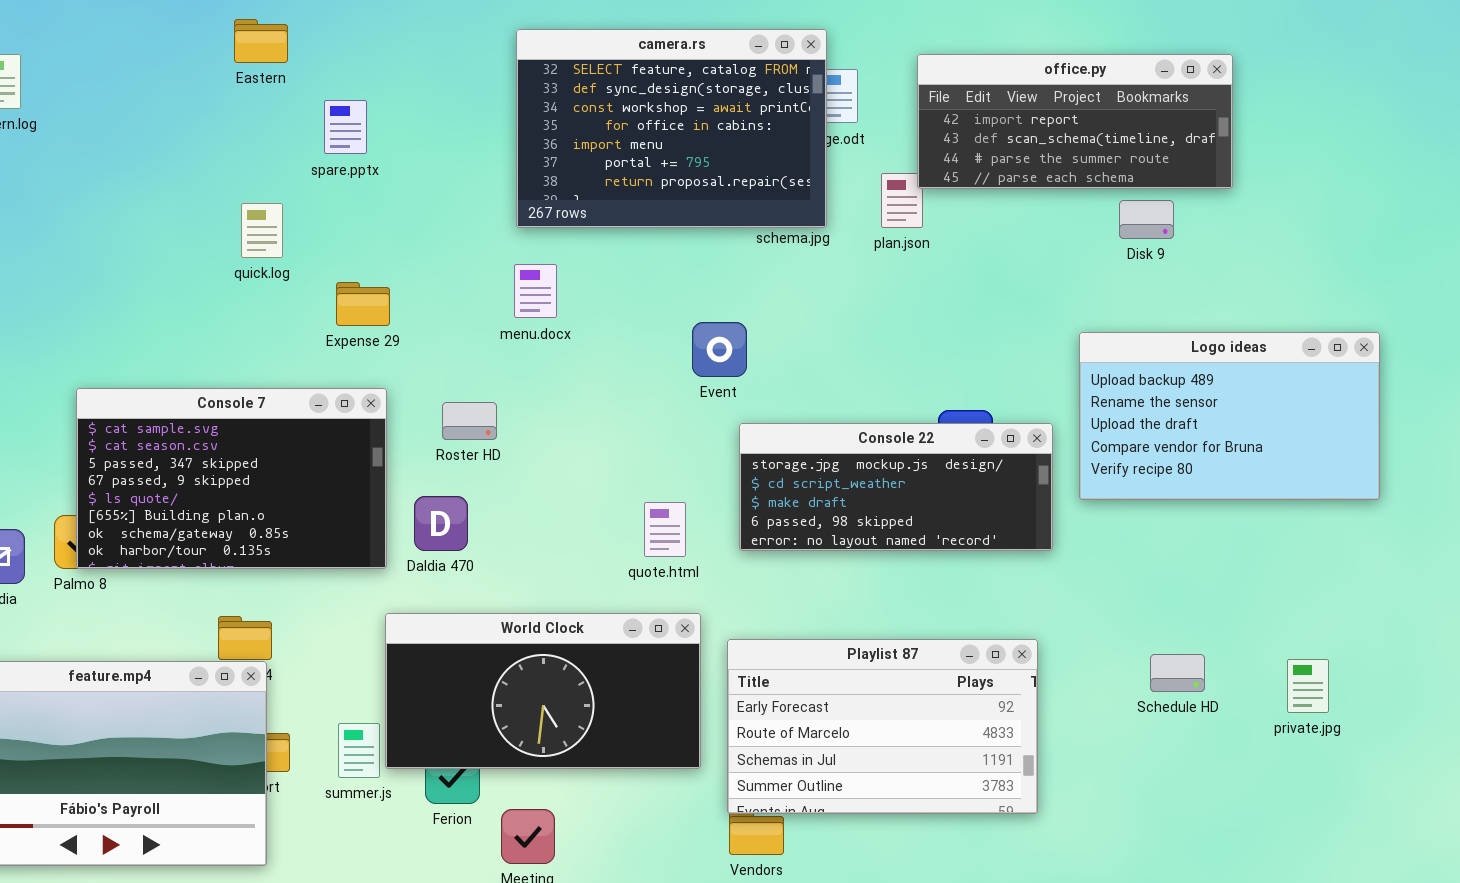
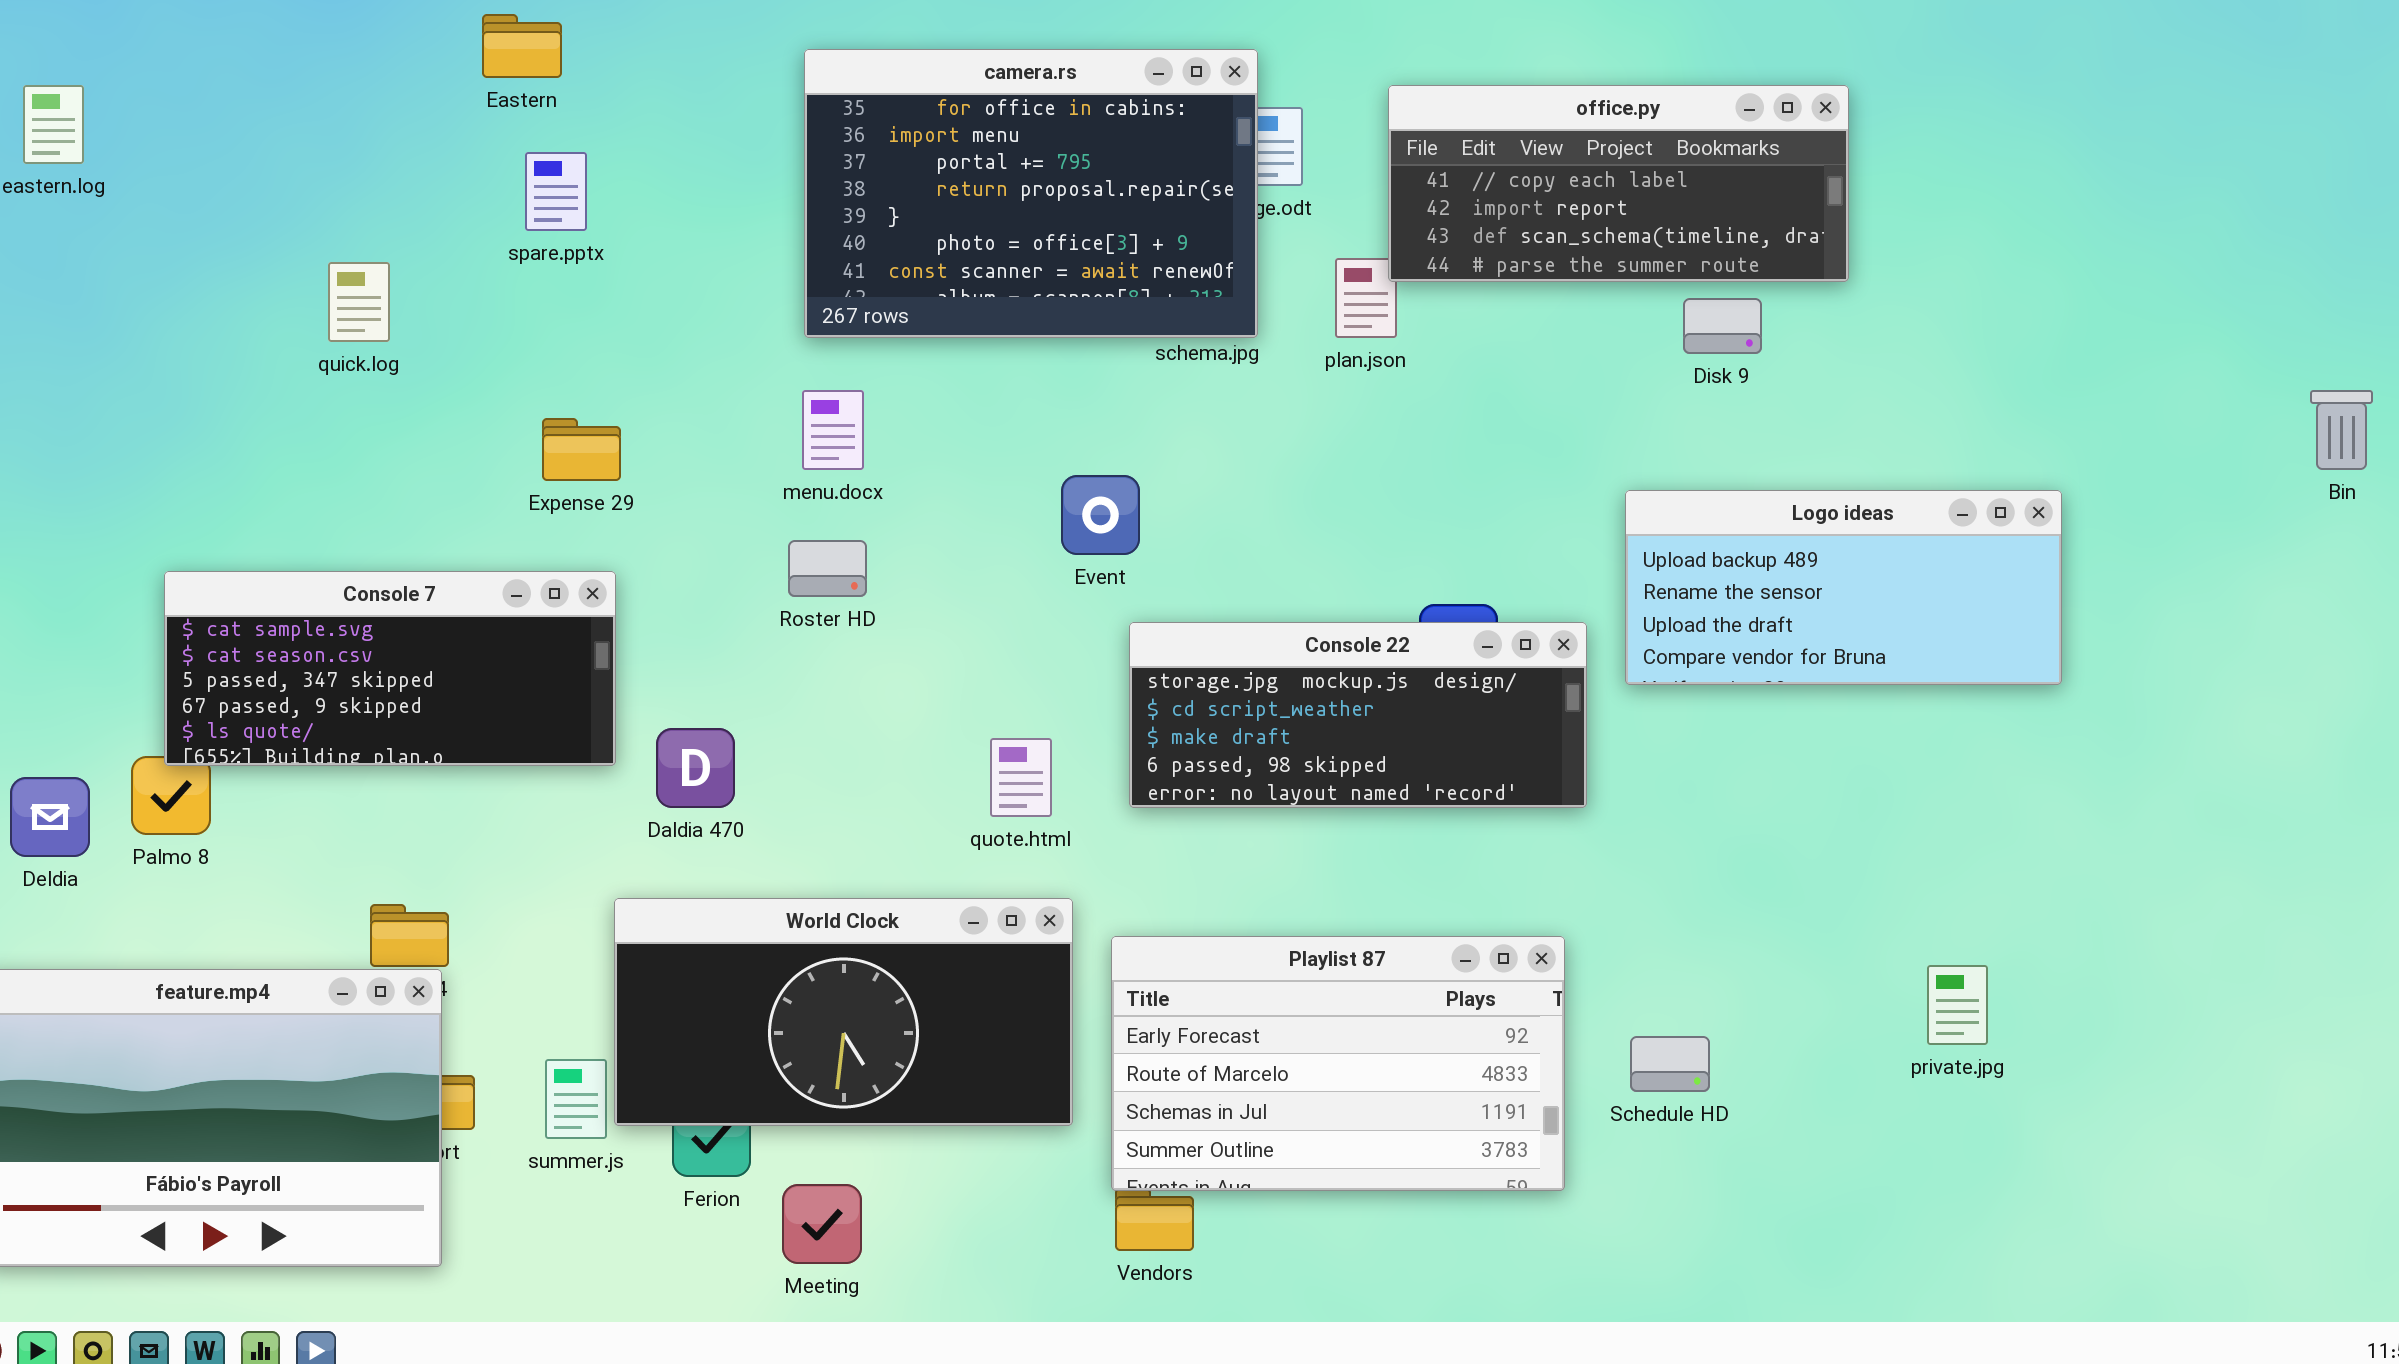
Eastern: [234,19,288,63] -> [482,14,562,78], moved
camera.rs: [516,29,827,228] -> [804,49,1258,338], scrolled down 3 rows
office.py: [917,54,1233,189] -> [1388,85,1849,282], scrolled up 1 row
quick.log: [241,203,283,258] -> [328,262,390,342], moved
Logo ideas: [1079,332,1380,500] -> [1625,490,2062,685], resized
Console 7: [76,388,387,569] -> [164,571,616,766], resized
Roster HD: [442,402,497,440] -> [788,540,867,597], moved
Schedule HD: [1150,654,1205,692] -> [1630,1036,1710,1092], moved

